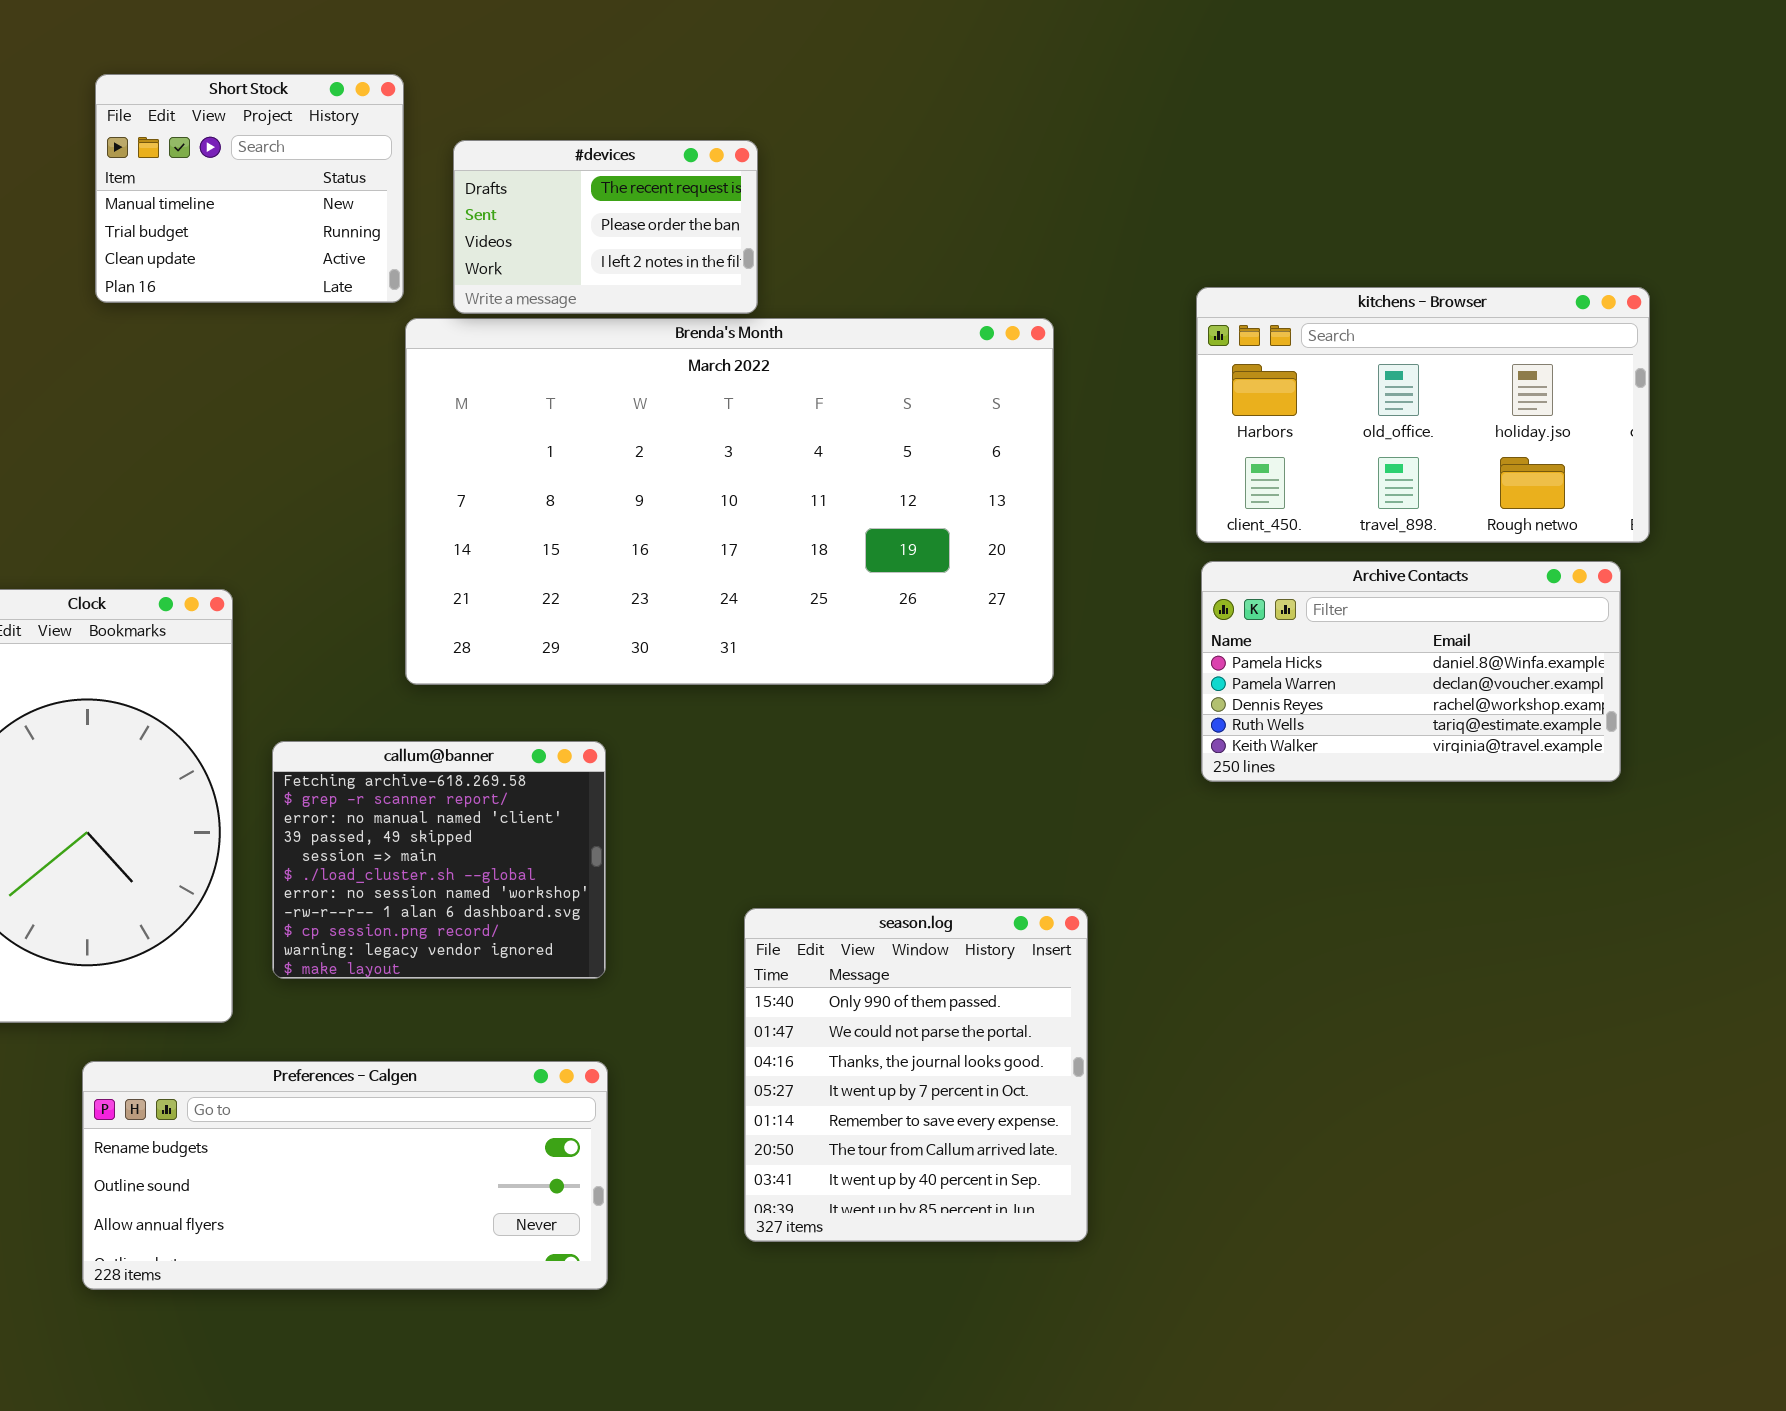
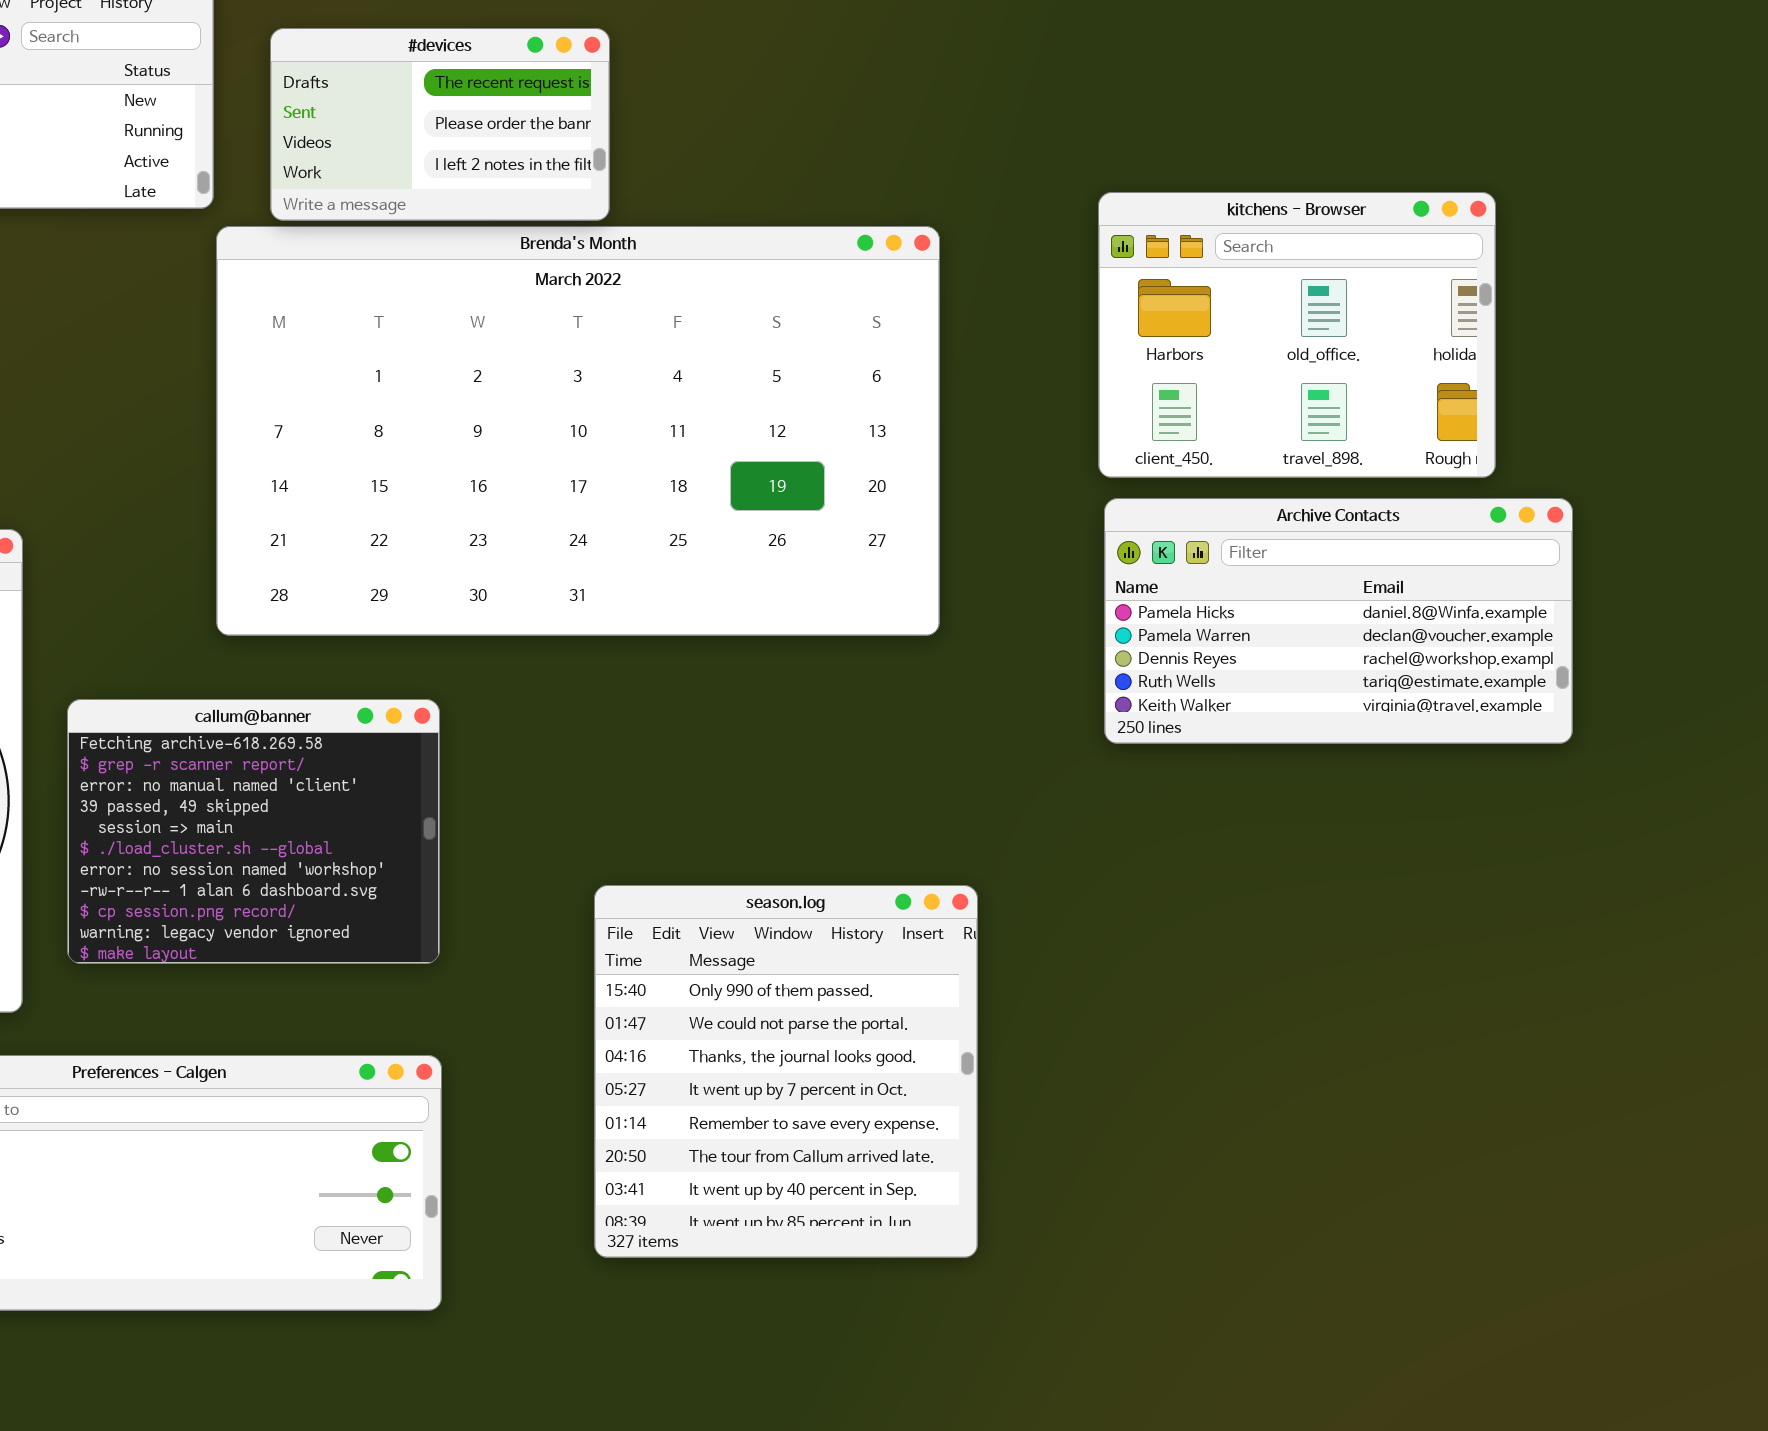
kitchens - Browser: [1196,287,1650,543] -> [1098,192,1496,478], resized

